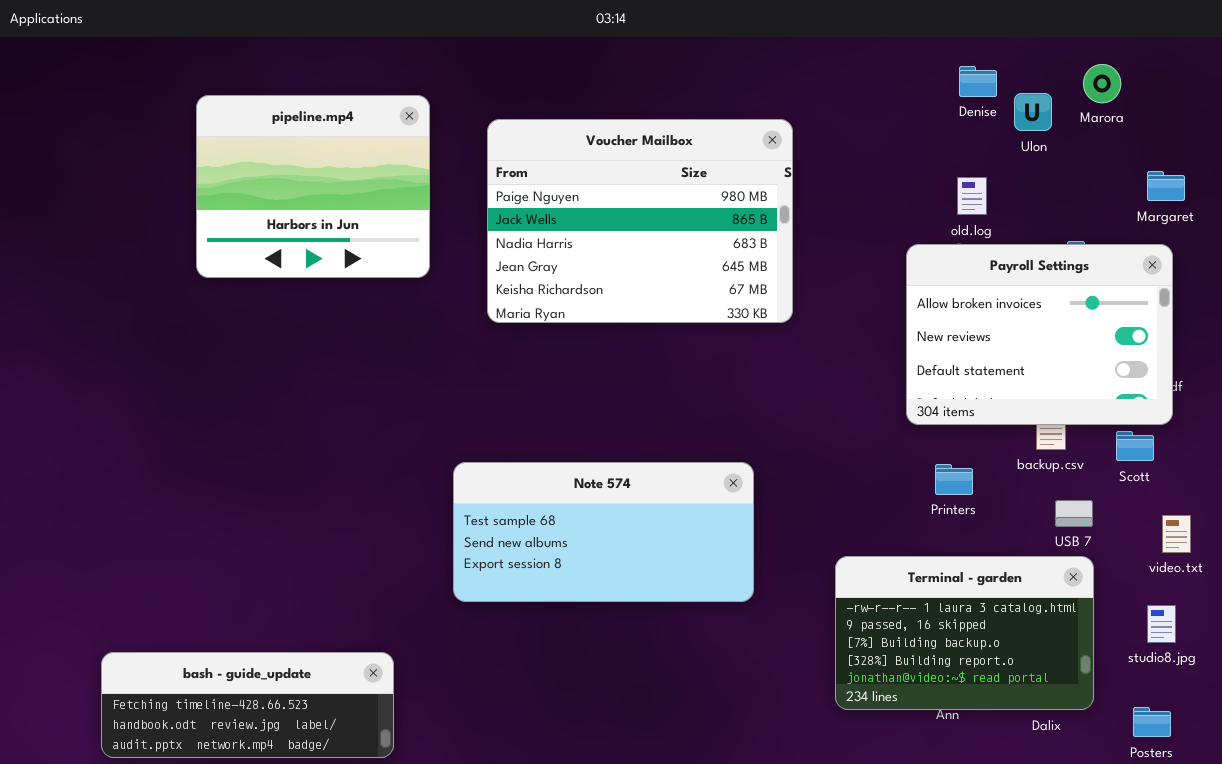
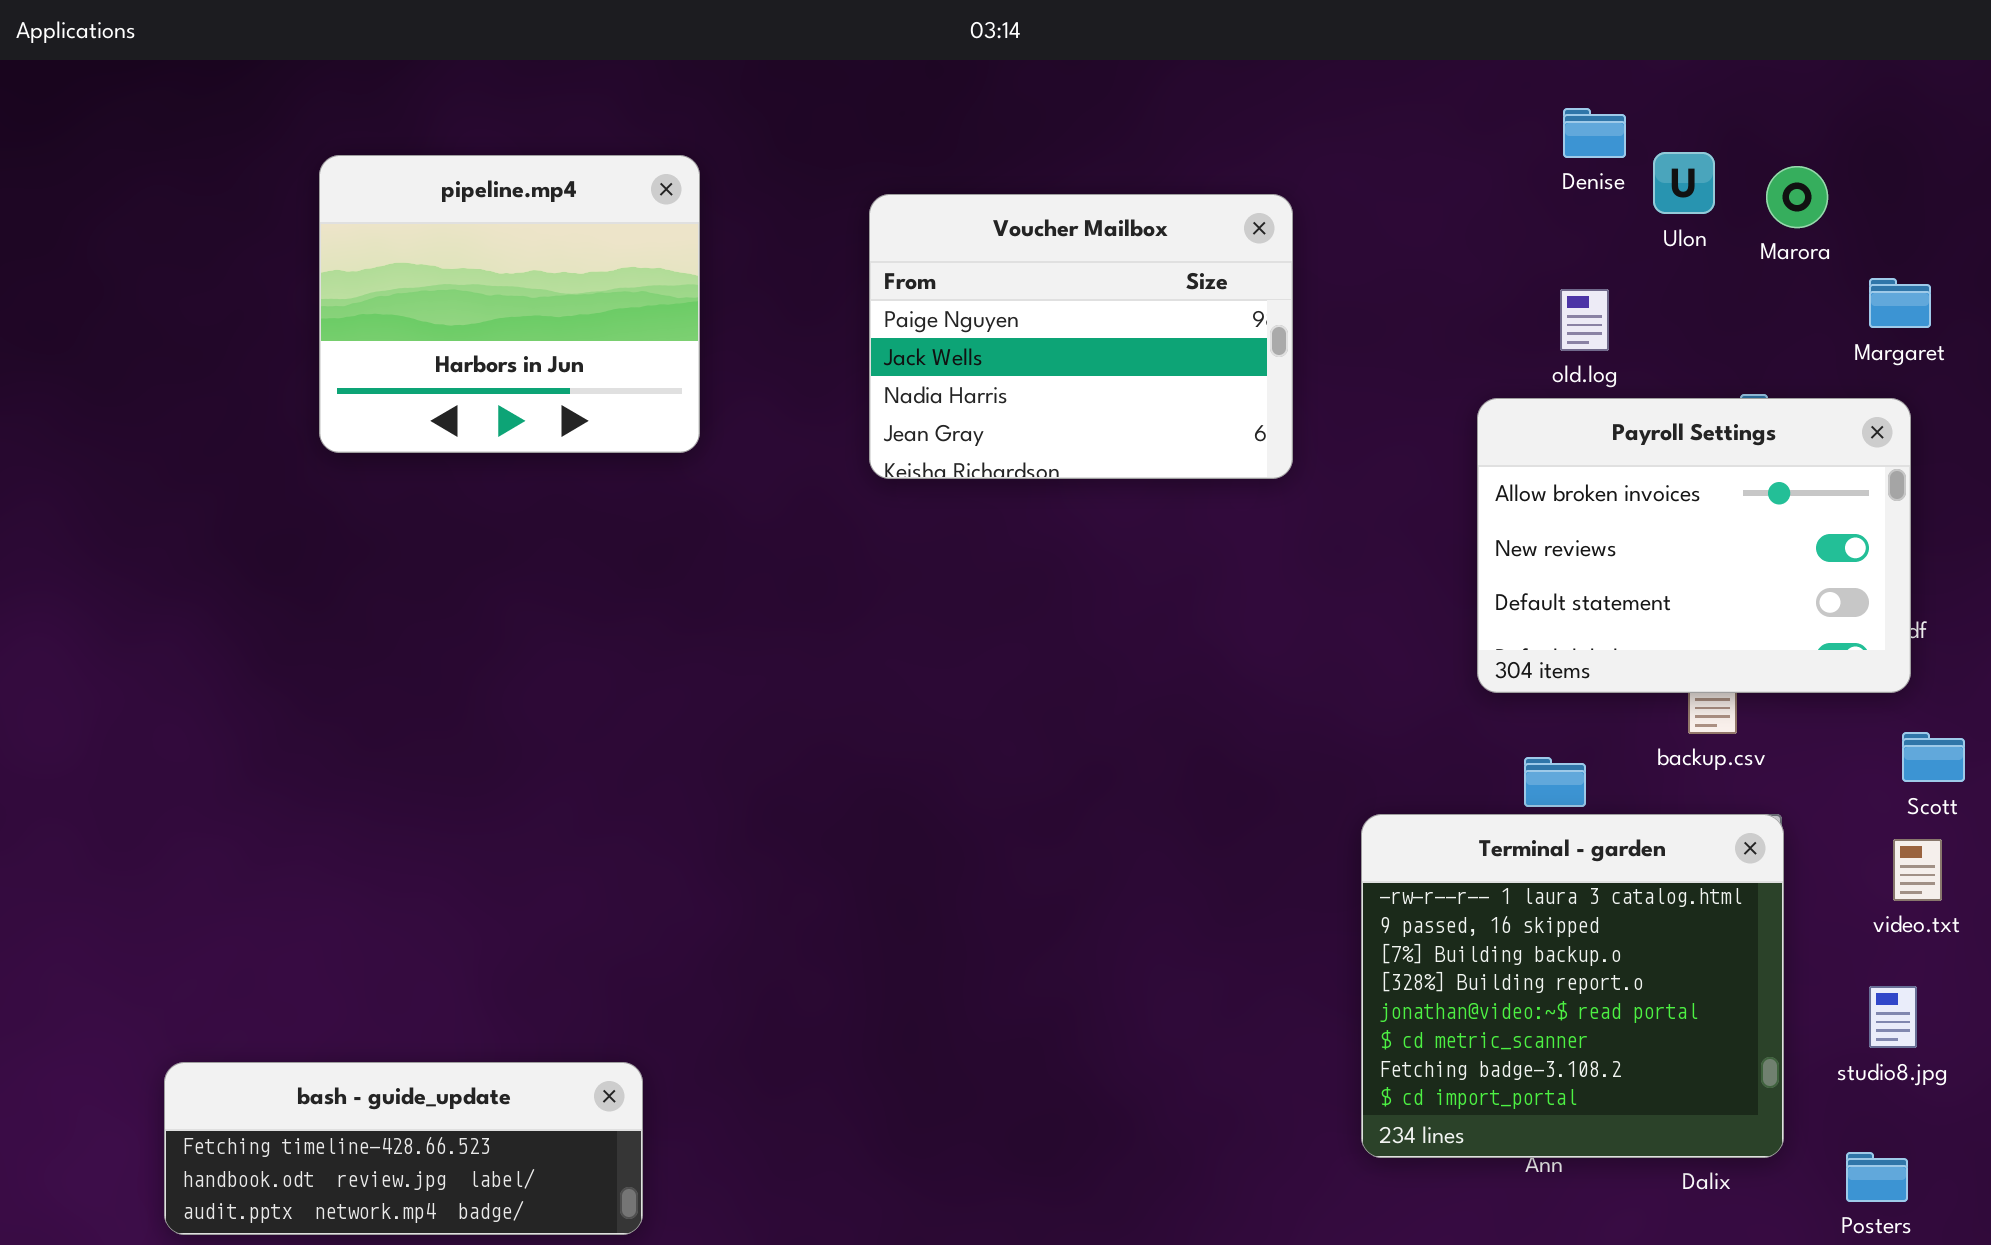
Marora: [1083,64,1121,103] -> [1766,166,1828,228], moved
Voucher Mailbox: [487,119,793,323] -> [869,194,1293,479], resized
Scott: [1116,431,1154,461] -> [1902,732,1965,782], moved
Note 574: [453,462,754,602] -> none, closed
Terminal - garden: [835,556,1094,710] -> [1361,814,1784,1158], resized

